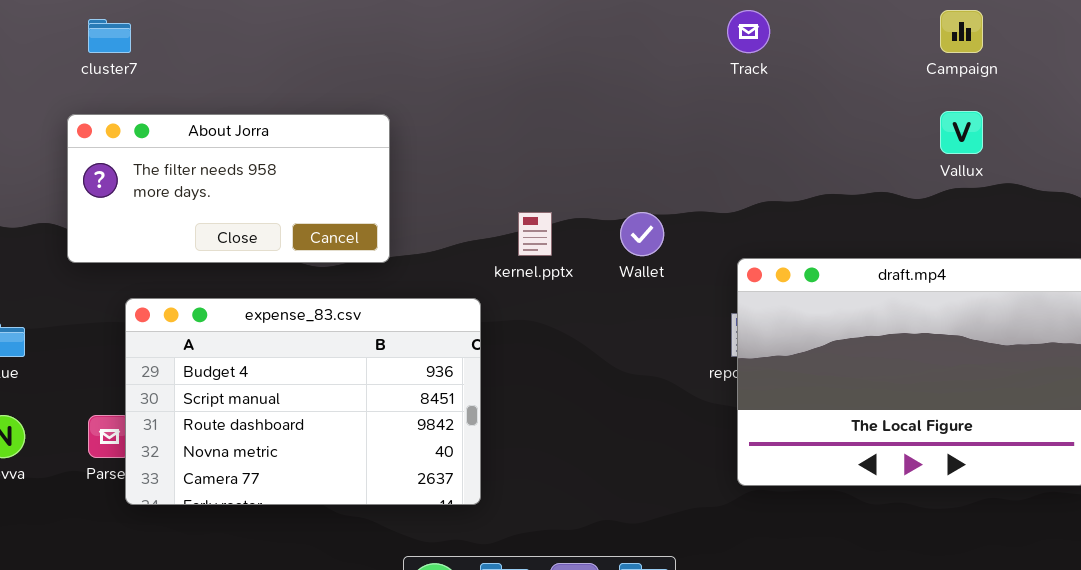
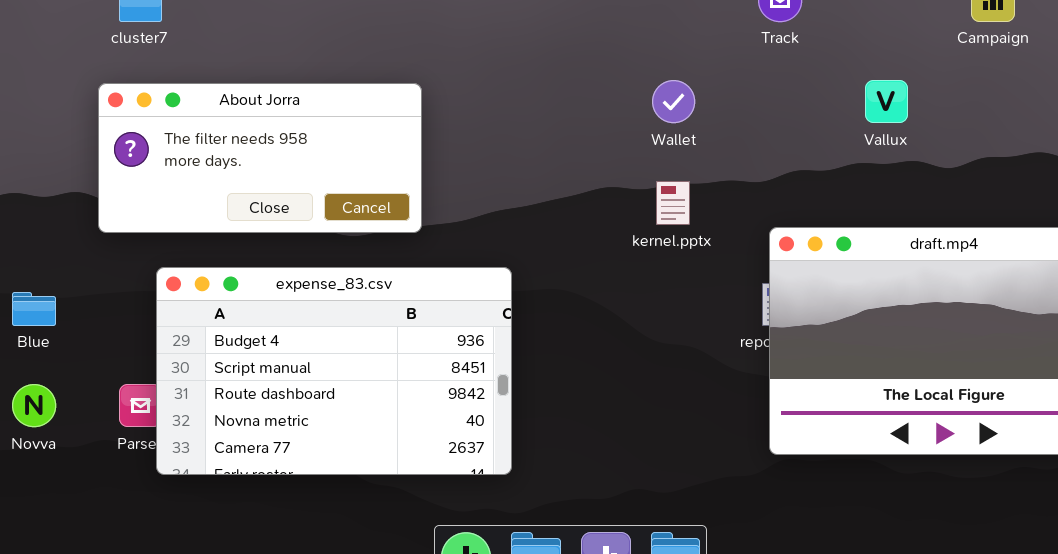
Vallux: [940,111,983,154] -> [865,80,908,123], moved
kernel.pptx: [518,212,552,256] -> [656,181,690,225], moved
Wallet: [620,212,664,256] -> [652,80,695,123], moved

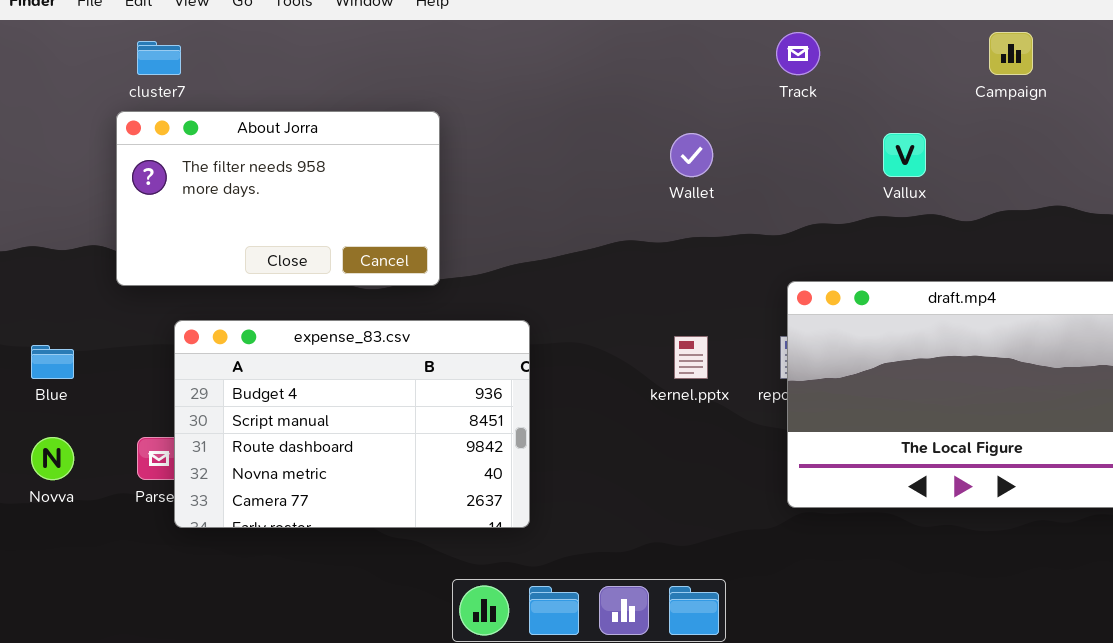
About Jorra: [98,83,422,233] -> [116,111,440,286], resized
kernel.pptx: [656,181,690,225] -> [674,336,708,379], moved

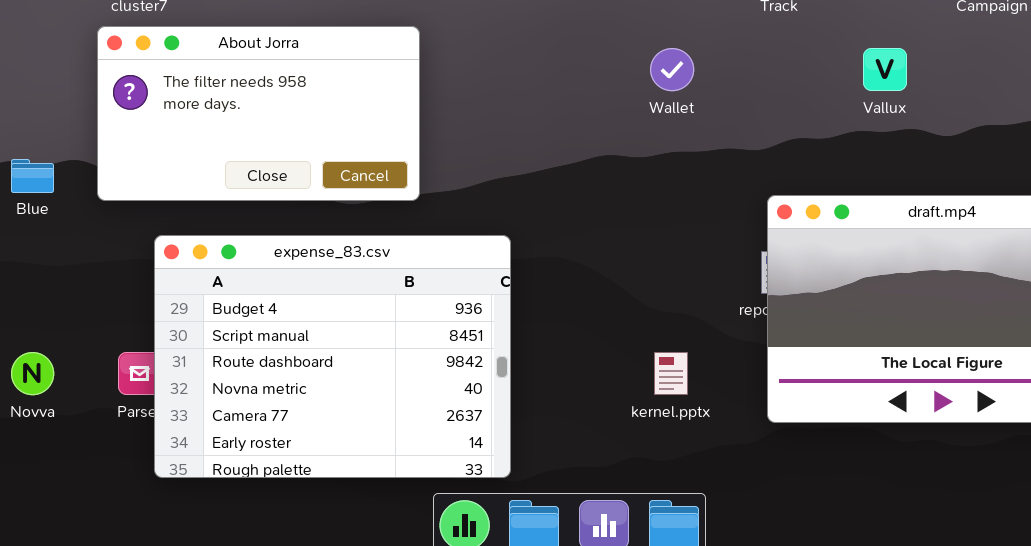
expense_83.csv: [174,320,530,528] -> [154,235,511,478], resized
kernel.pptx: [674,336,708,379] -> [654,352,688,395], moved
Blue: [31,345,74,379] -> [11,159,54,193], moved

